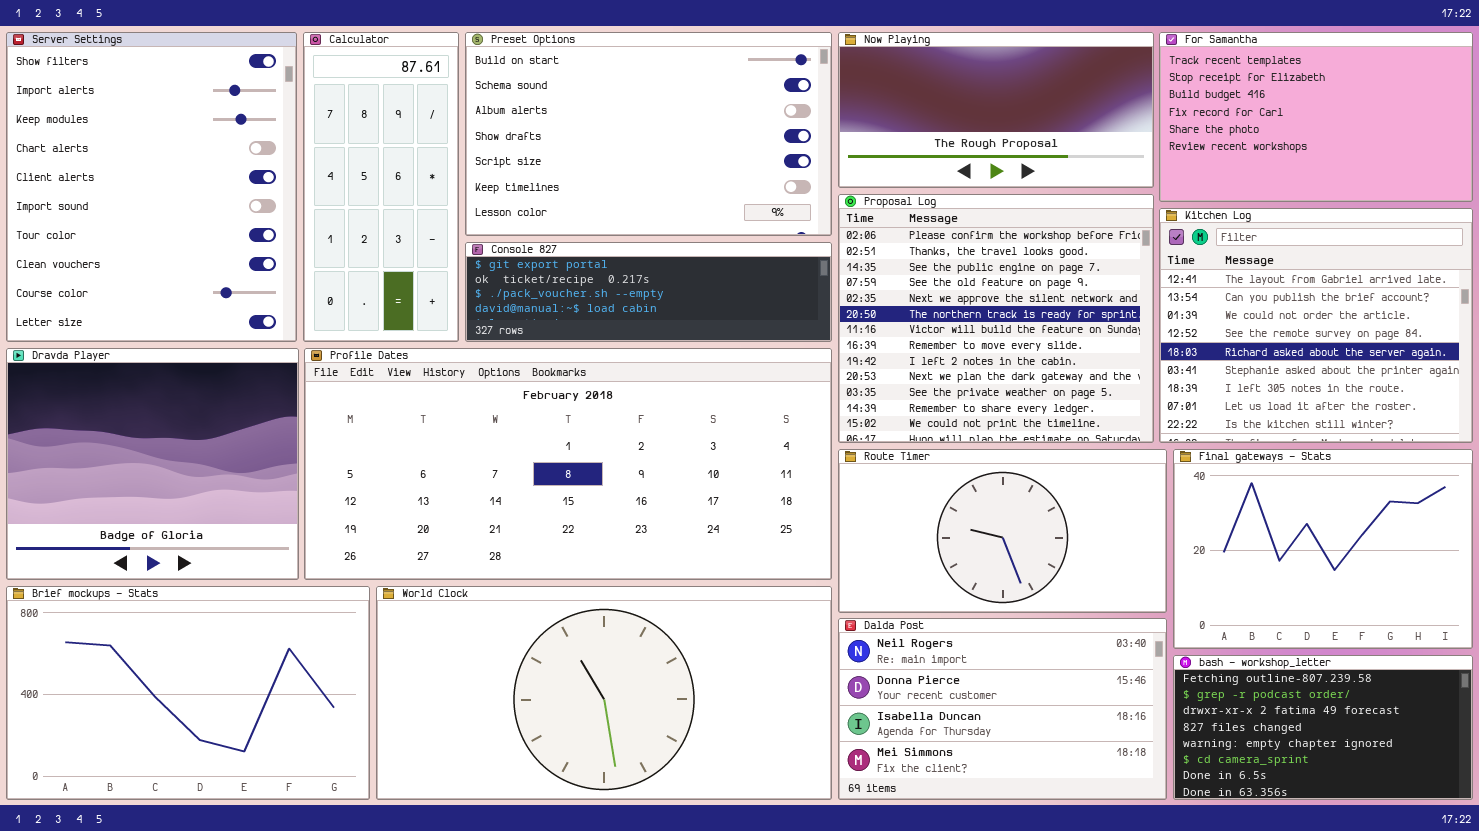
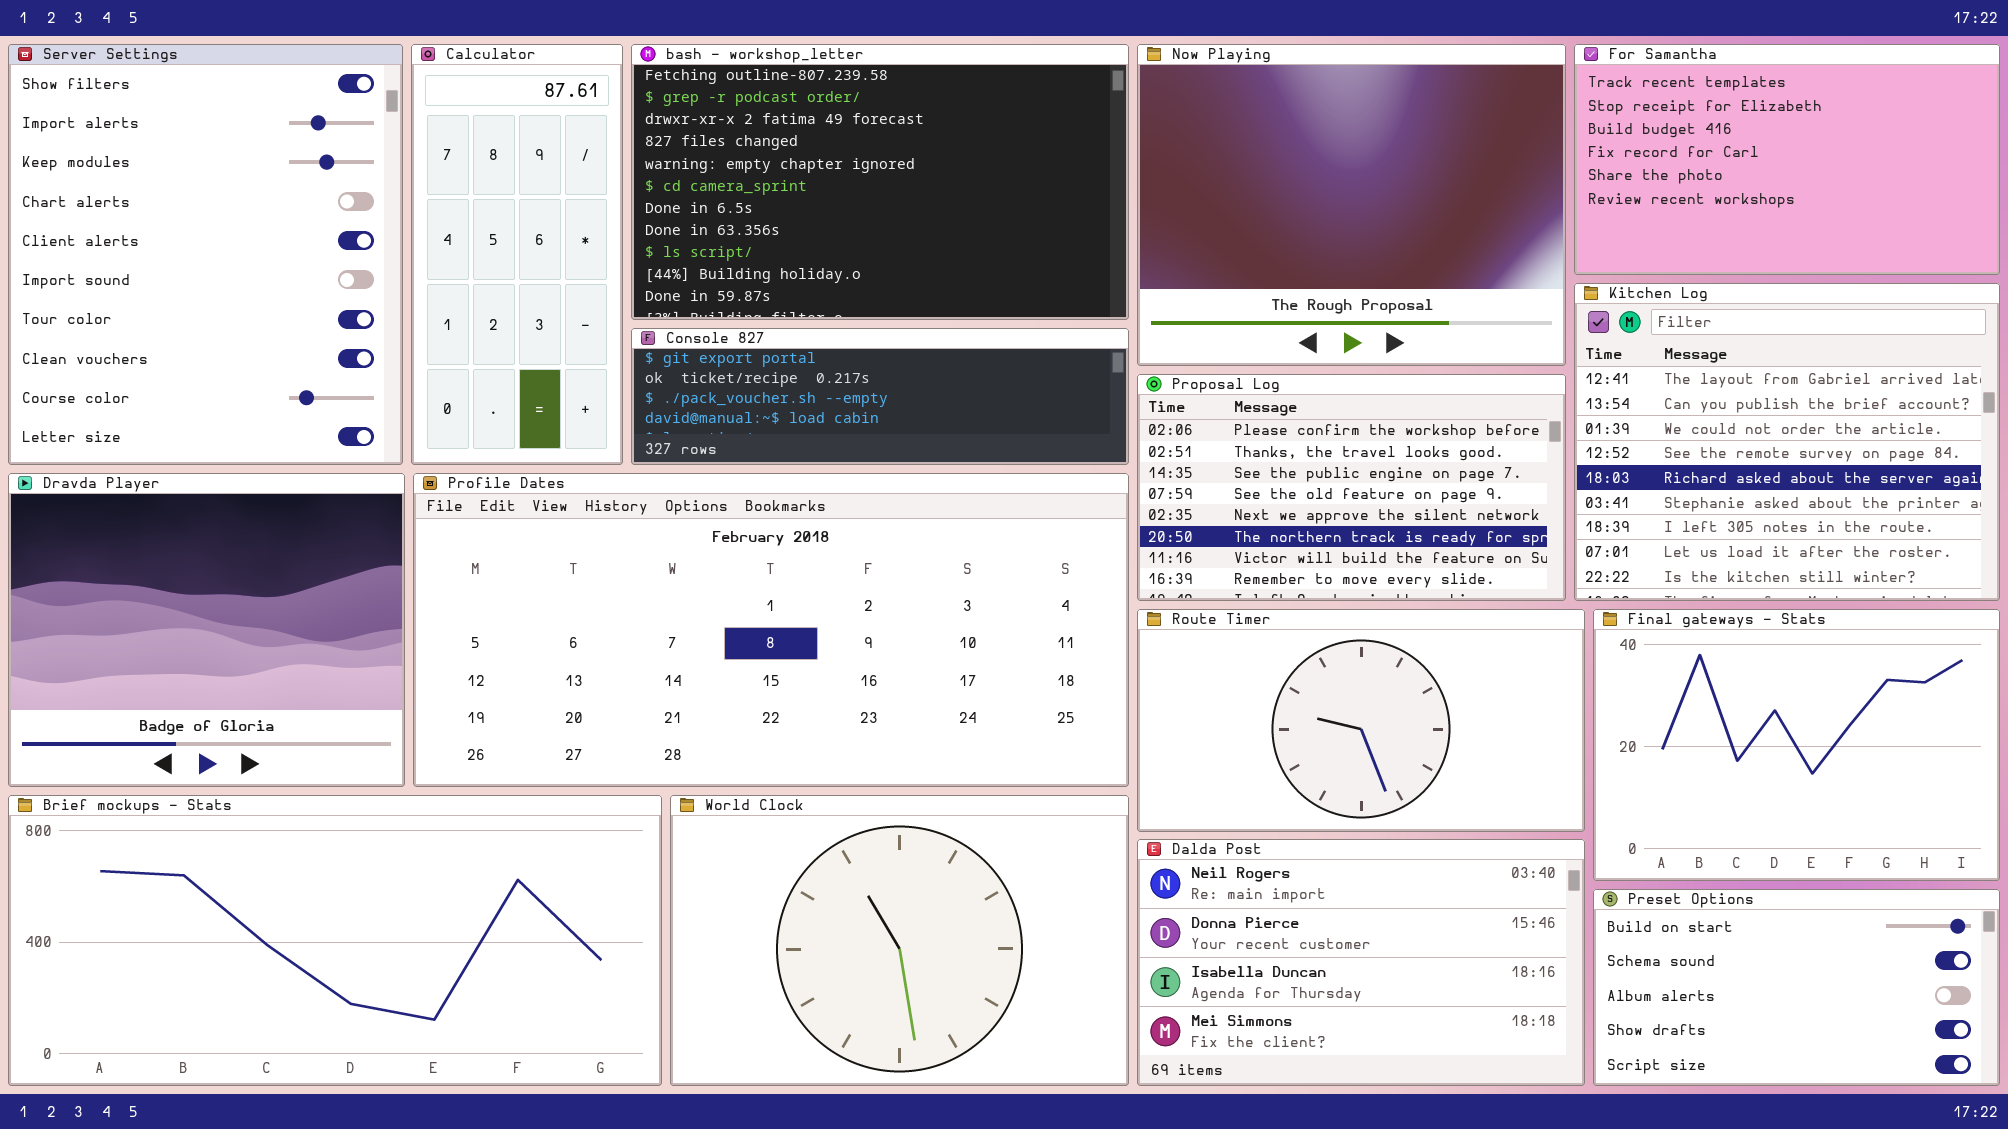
Preset Options: [465,32,832,236] -> [1593,889,2000,1086], moved, resized
Now Playing: [838,32,1154,188] -> [1137,44,1566,366], resized
Proposal Log: [838,194,1154,443] -> [1137,374,1566,601], resized
Brief mockups - Stats: [6,586,370,800] -> [8,795,662,1086], resized
World Clock: [376,586,832,800] -> [670,795,1129,1086], resized
bash - workshop_letter: [1173,655,1473,800] -> [631,44,1129,320], moved, resized

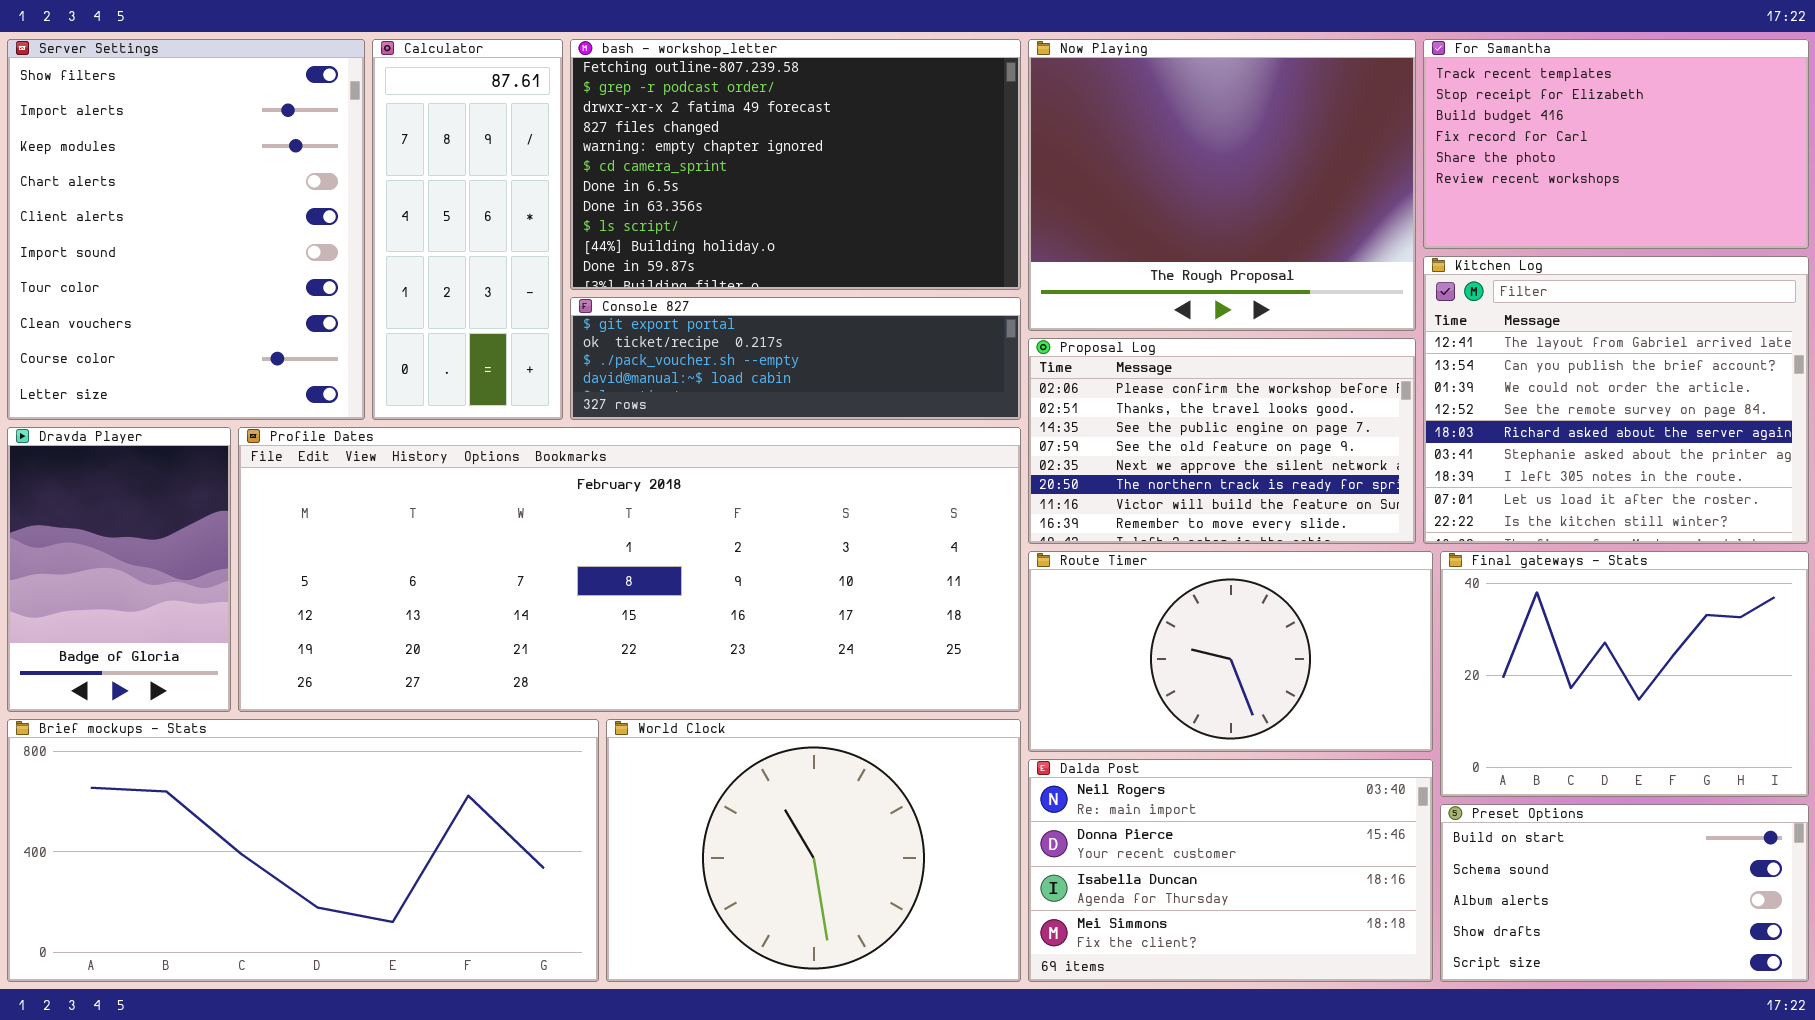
Dravda Player: [8,473,405,787] -> [7,427,231,712], resized
Profile Dates: [413,473,1129,787] -> [238,427,1021,712], resized

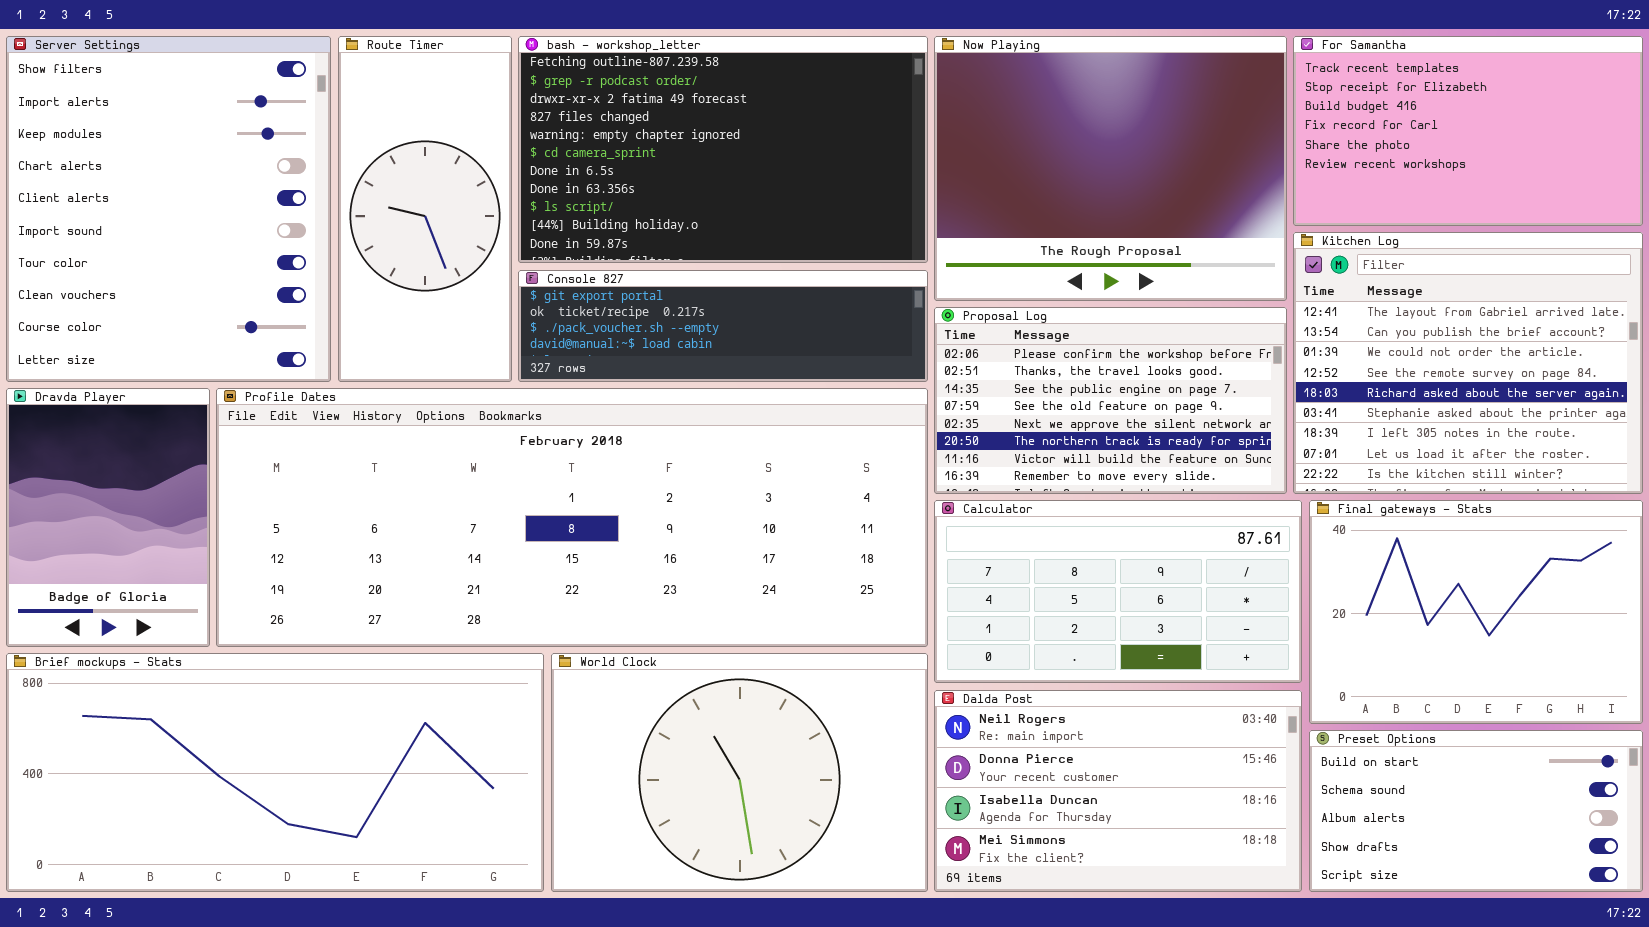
Calculator: [372,39,563,420] -> [934,500,1302,683], moved, resized
Route Timer: [1028,551,1433,752] -> [338,36,512,382], moved, resized

